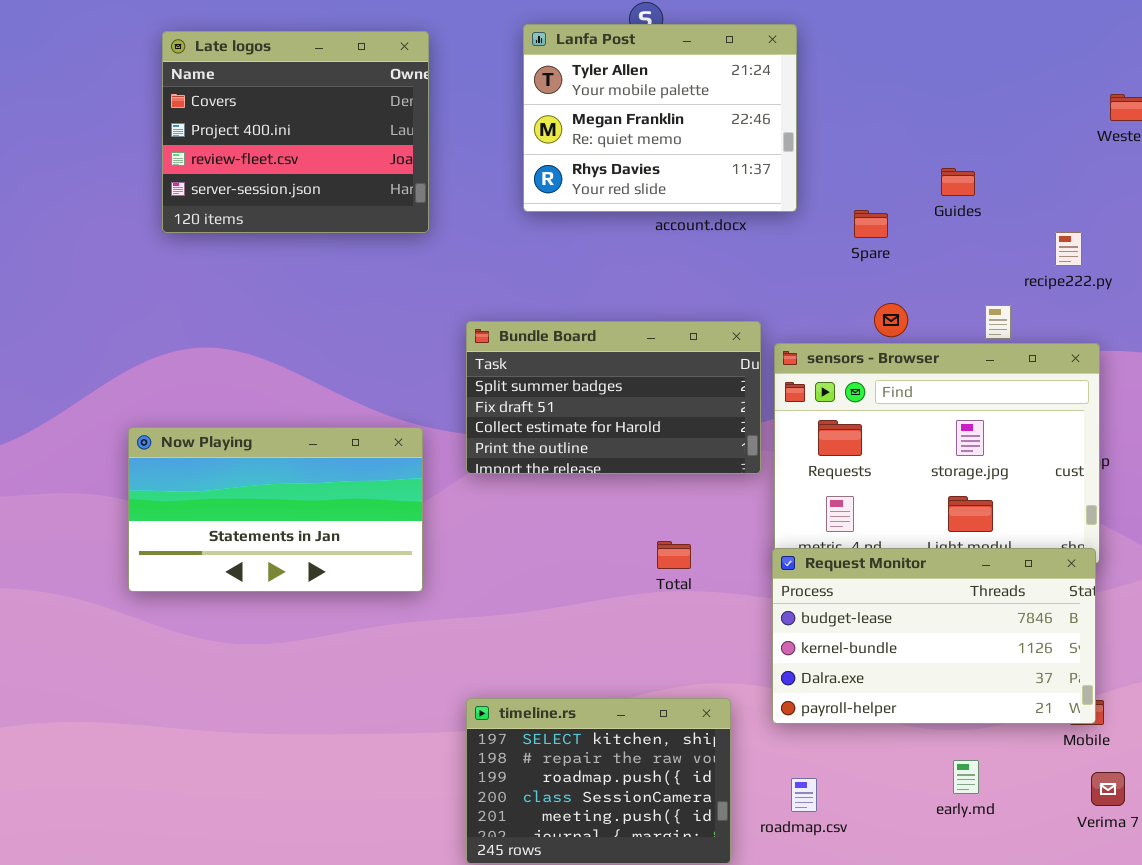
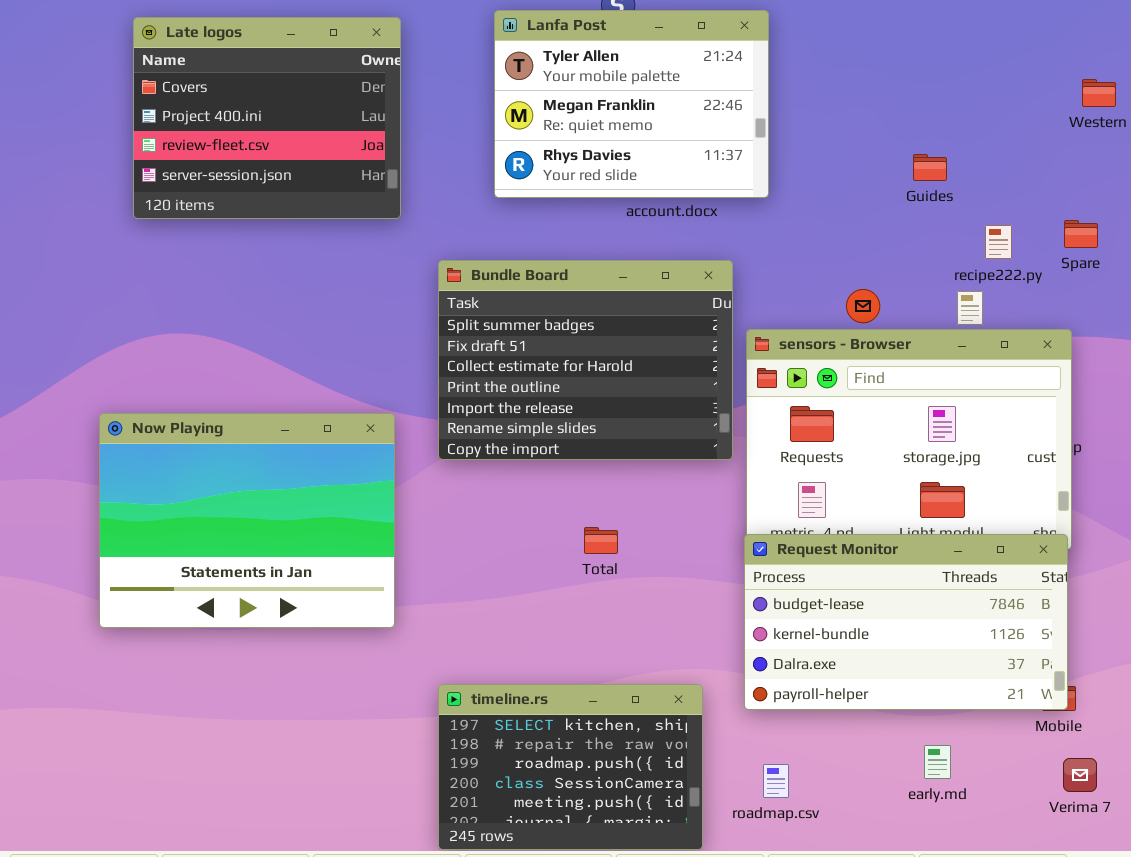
Spare: [854,210,888,238] -> [1064,220,1098,248], moved
recipe222.py: [1055,232,1082,266] -> [985,225,1012,259], moved
Bundle Board: [466,321,761,474] -> [438,260,733,460], resized
Now Playing: [128,427,423,592] -> [99,413,395,628], resized
Total: [657,541,691,569] -> [584,527,618,554], moved

